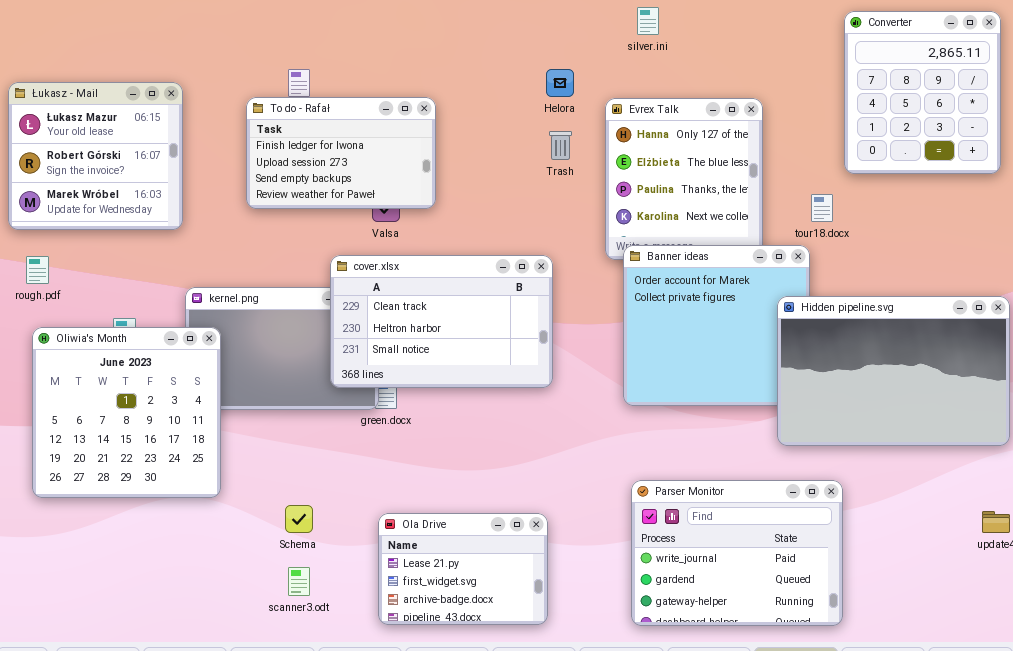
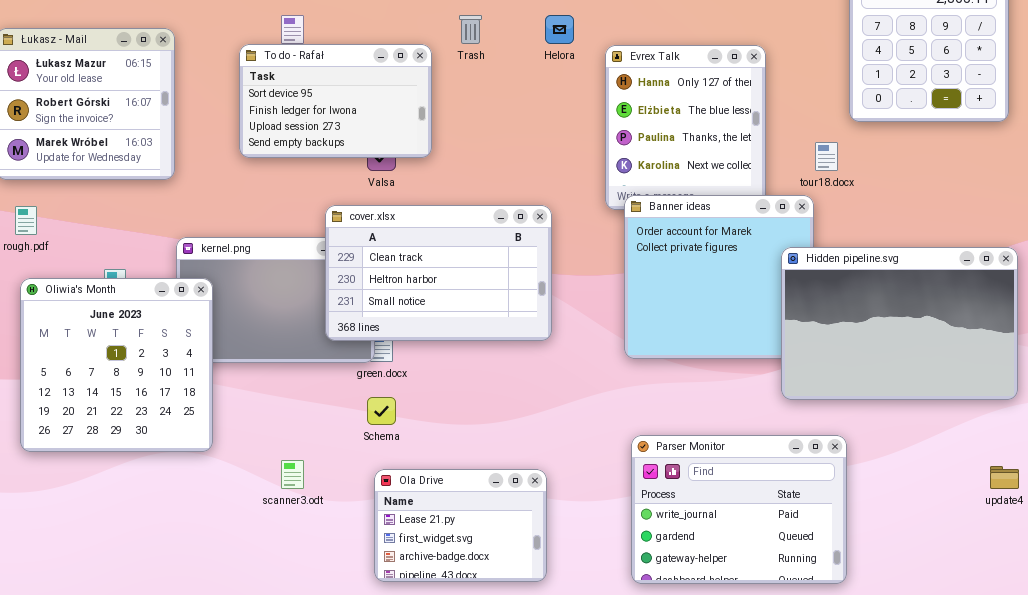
To do - Rafał: [246,97,436,209] -> [239,44,432,158], scrolled up 1 row
Trash: [549,131,572,160] -> [459,15,482,44], moved
Schema: [285,505,313,533] -> [367,397,396,425], moved
scanner3.odt: [288,567,310,596] -> [281,460,304,489], moved

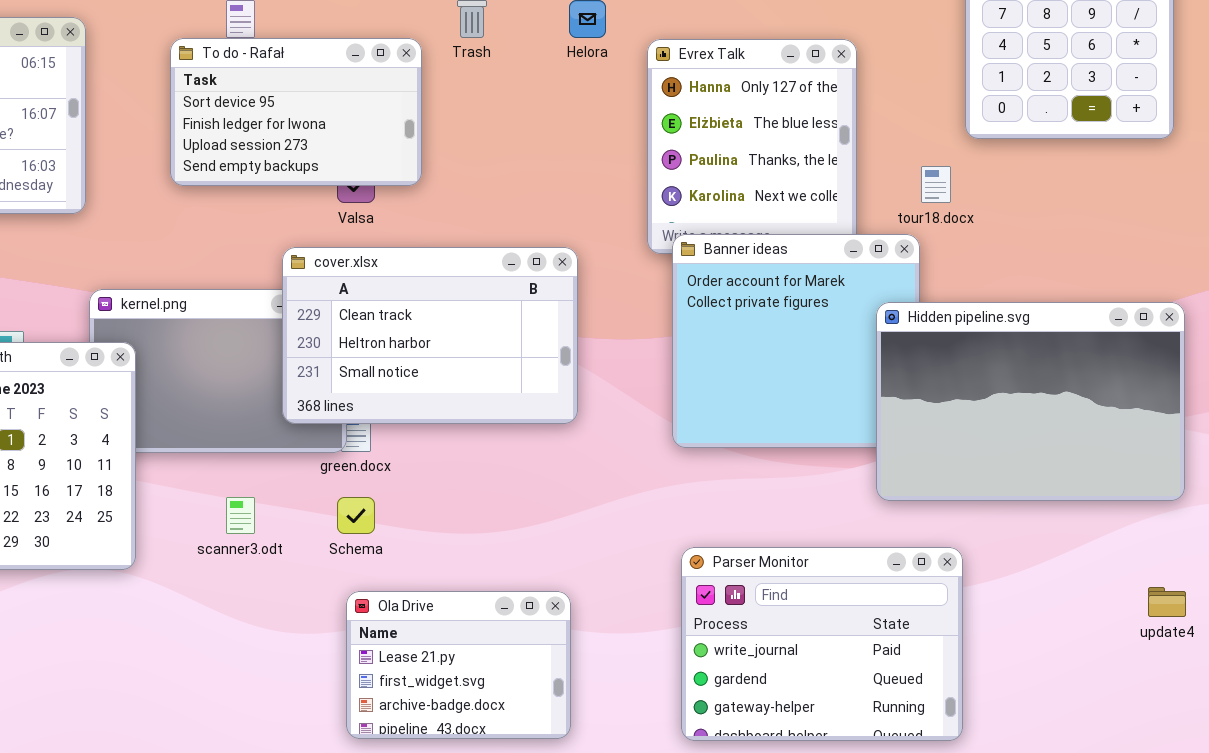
scanner3.odt: [281,460,304,489] -> [226,497,255,534], moved

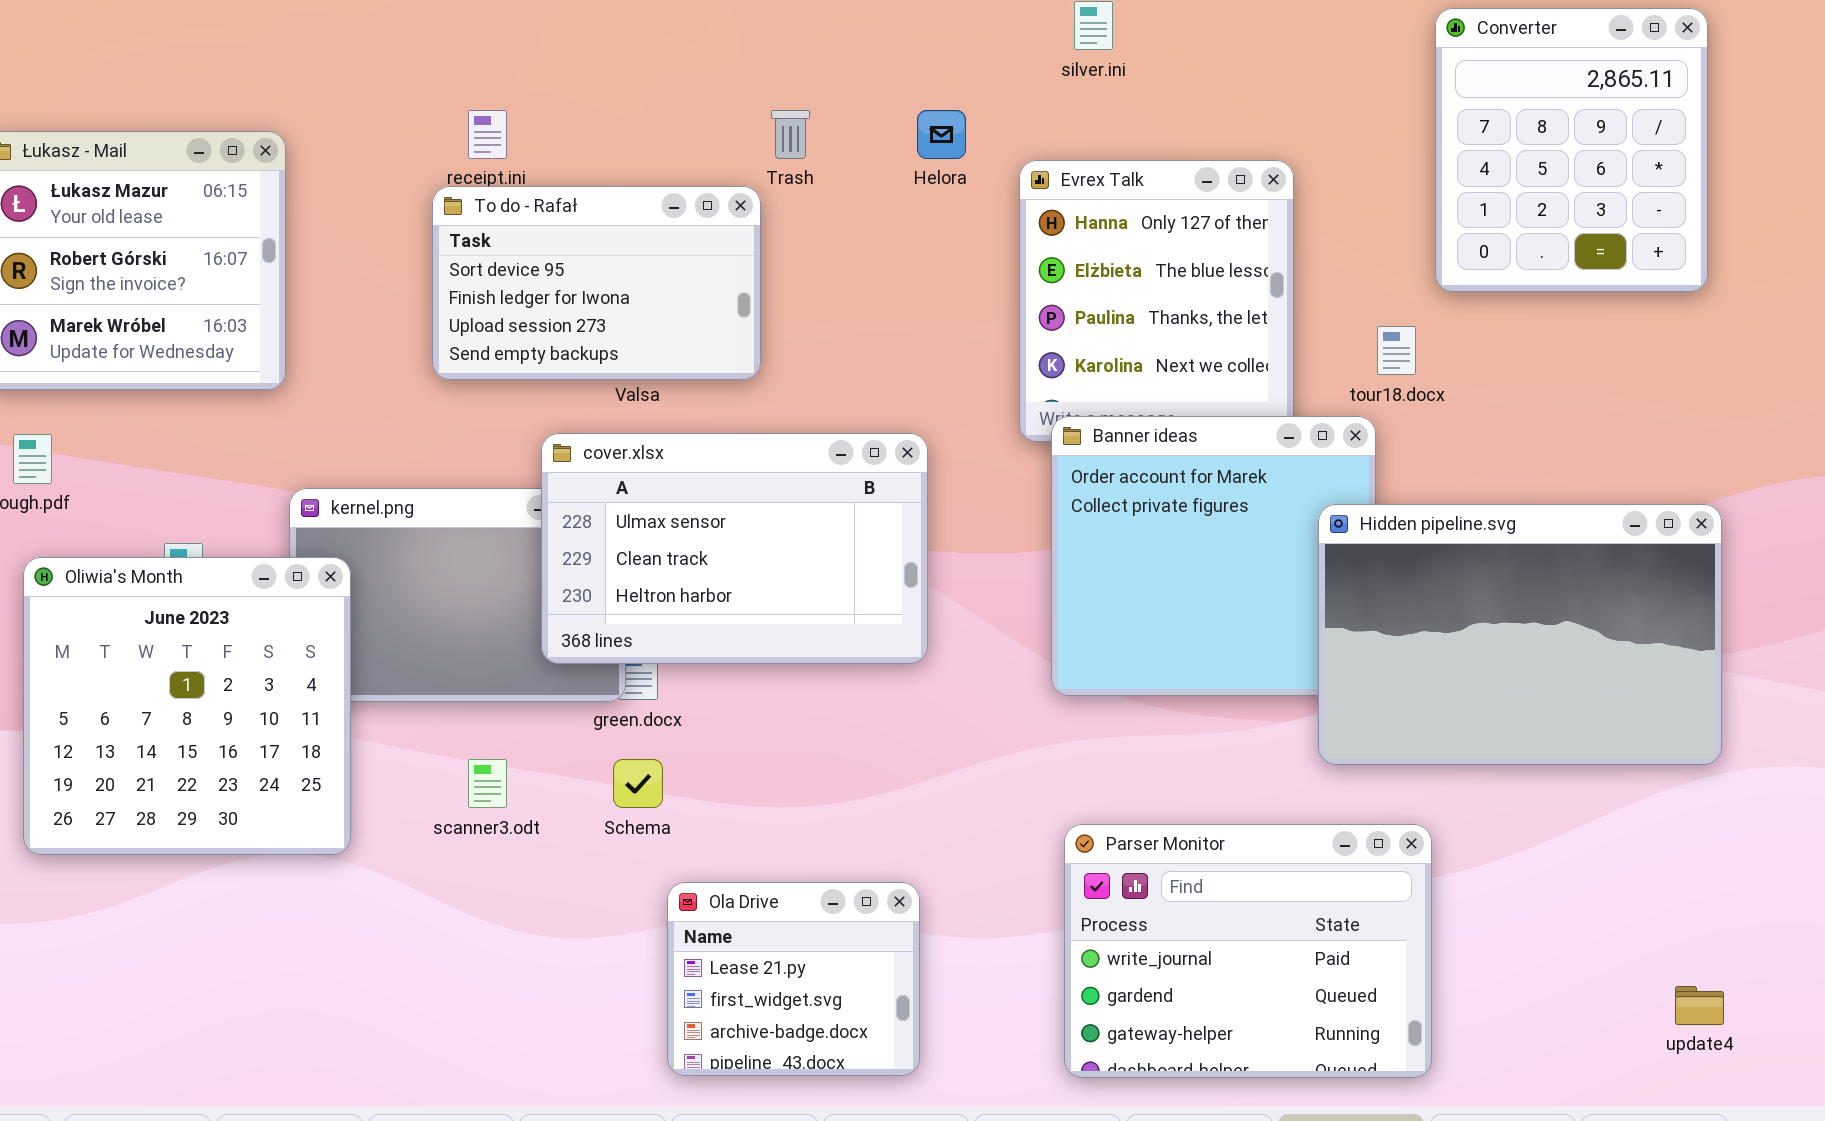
To do - Rafał: [170,38,422,186] -> [432,186,761,380], moved
cover.xlsx: [282,247,578,424] -> [541,433,928,664], scrolled up 1 row
update4: [1148,587,1186,617] -> [1675,986,1724,1025], moved
Ola Drive: [346,591,571,739] -> [667,882,920,1076], resized

